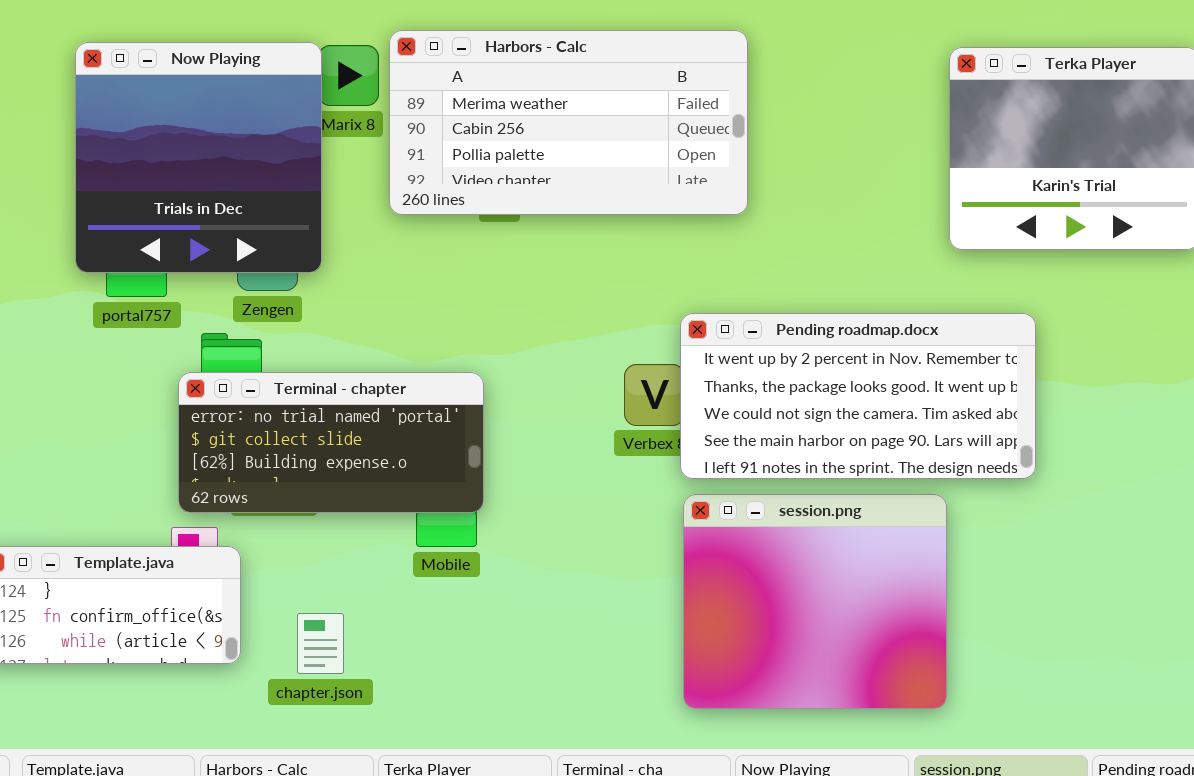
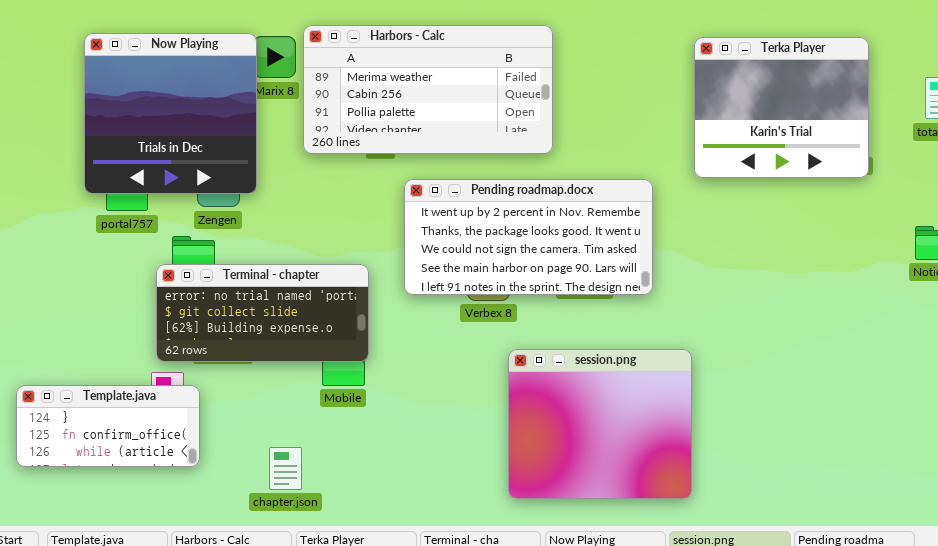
Pending roadmap.docx: [680,313,1036,479] -> [404,179,653,295], moved
chapter.json: [297,613,344,674] -> [269,447,302,490], moved

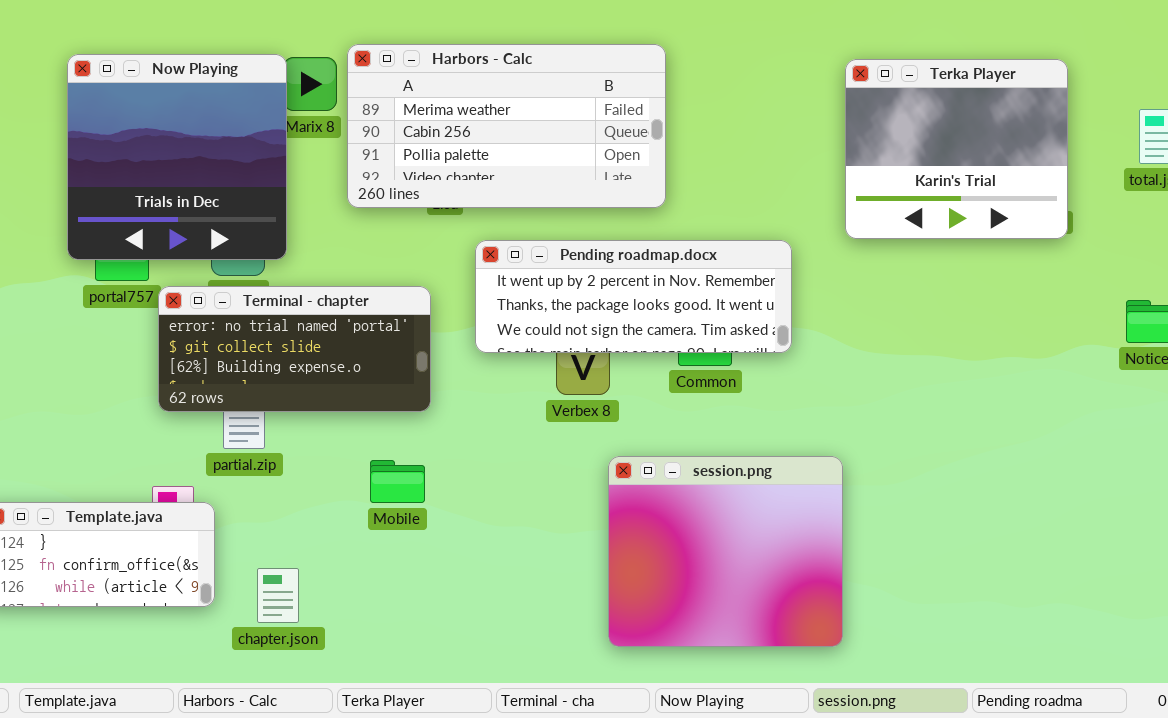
Pending roadmap.docx: [404,179,653,295] -> [475,240,792,353], resized
Terminal - chapter: [156,264,369,362] -> [158,286,431,412], moved
chapter.json: [269,447,302,490] -> [257,568,299,623], moved

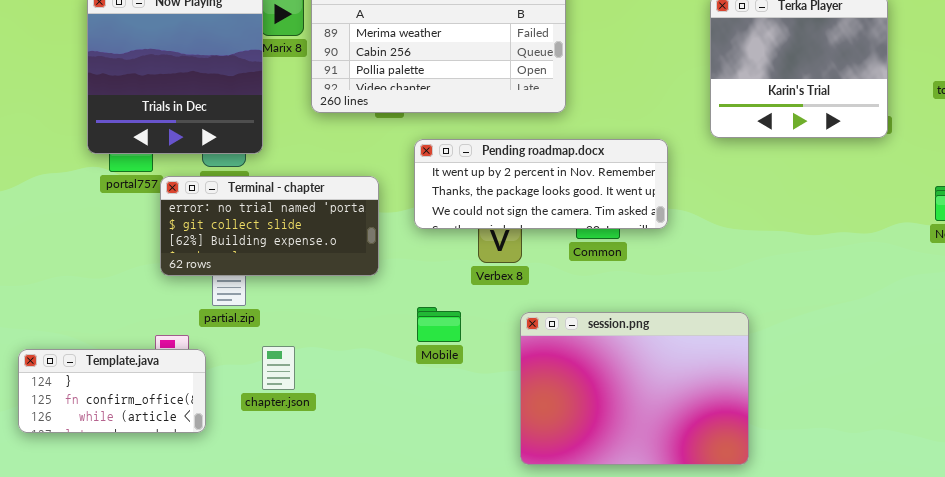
session.png: [608,456,843,647] -> [520,312,749,465], resized
Mobile: [370,460,425,503] -> [417,307,461,342], moved
chapter.json: [257,568,299,623] -> [262,346,295,390], moved

